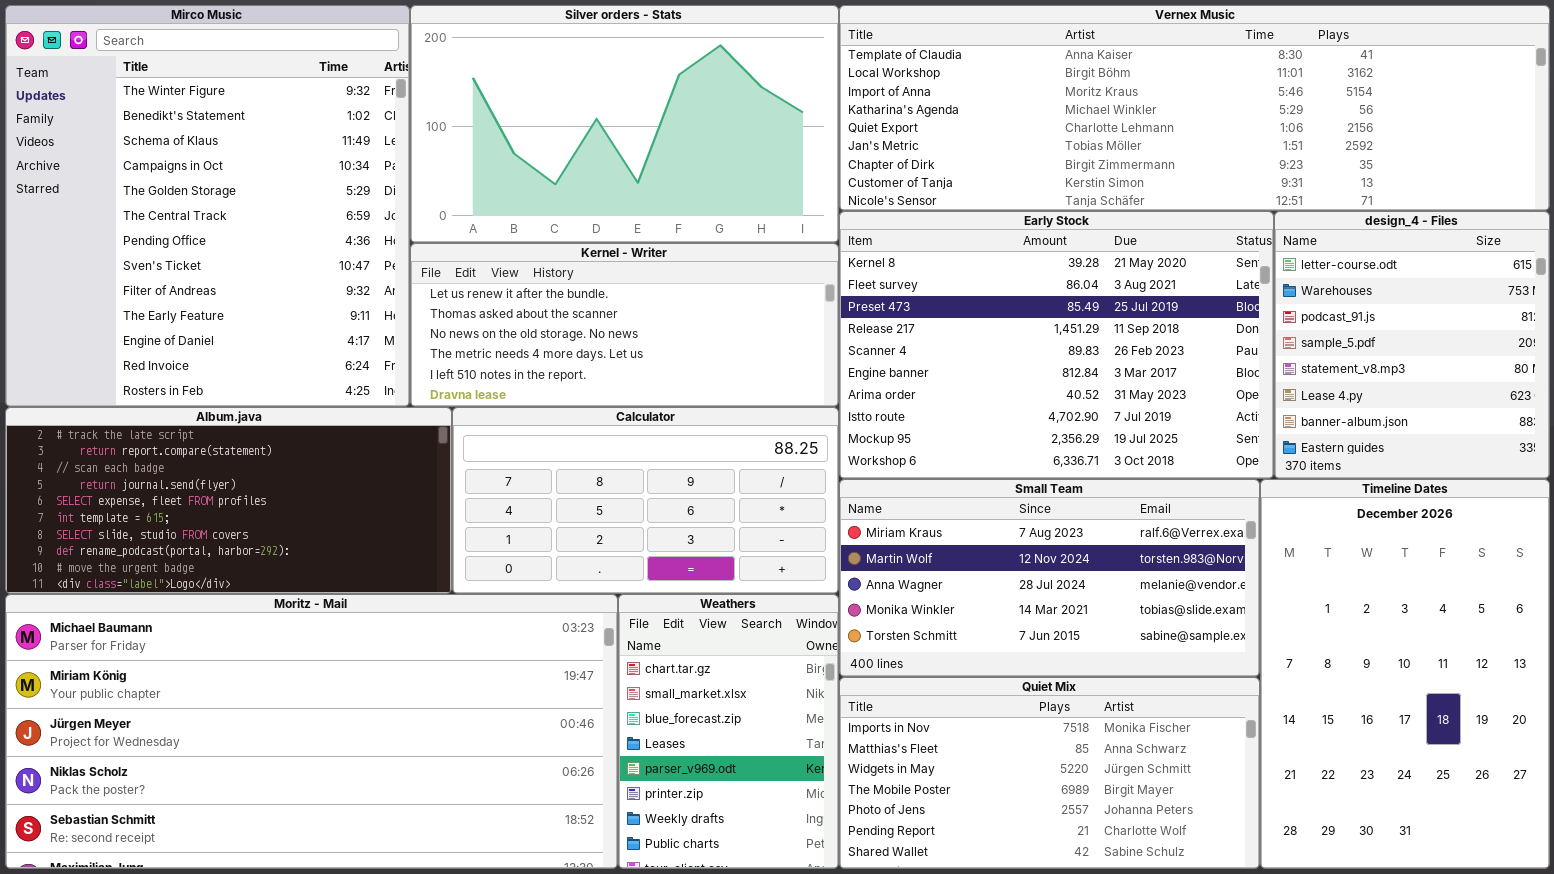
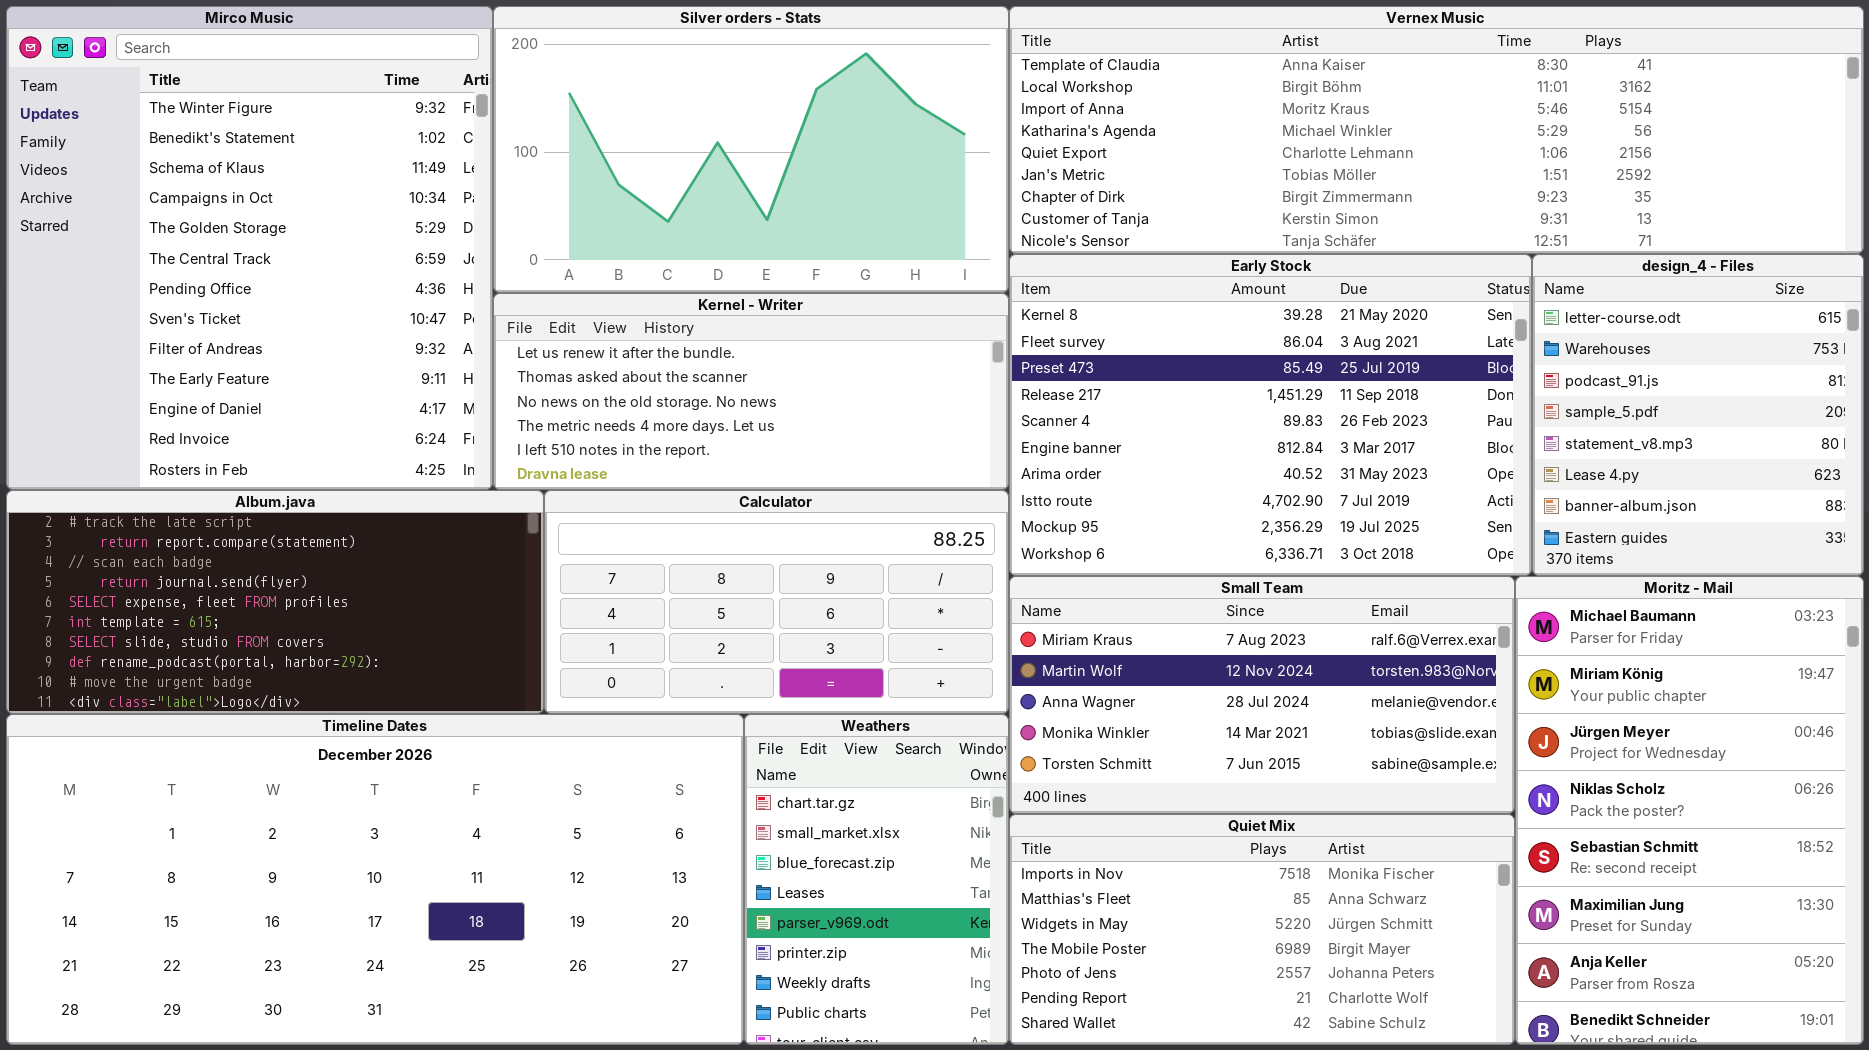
Timeline Dates: [1260,479,1550,869] -> [6,714,744,1045], moved, resized
Moritz - Mail: [5,594,618,869] -> [1515,576,1864,1045], moved, resized

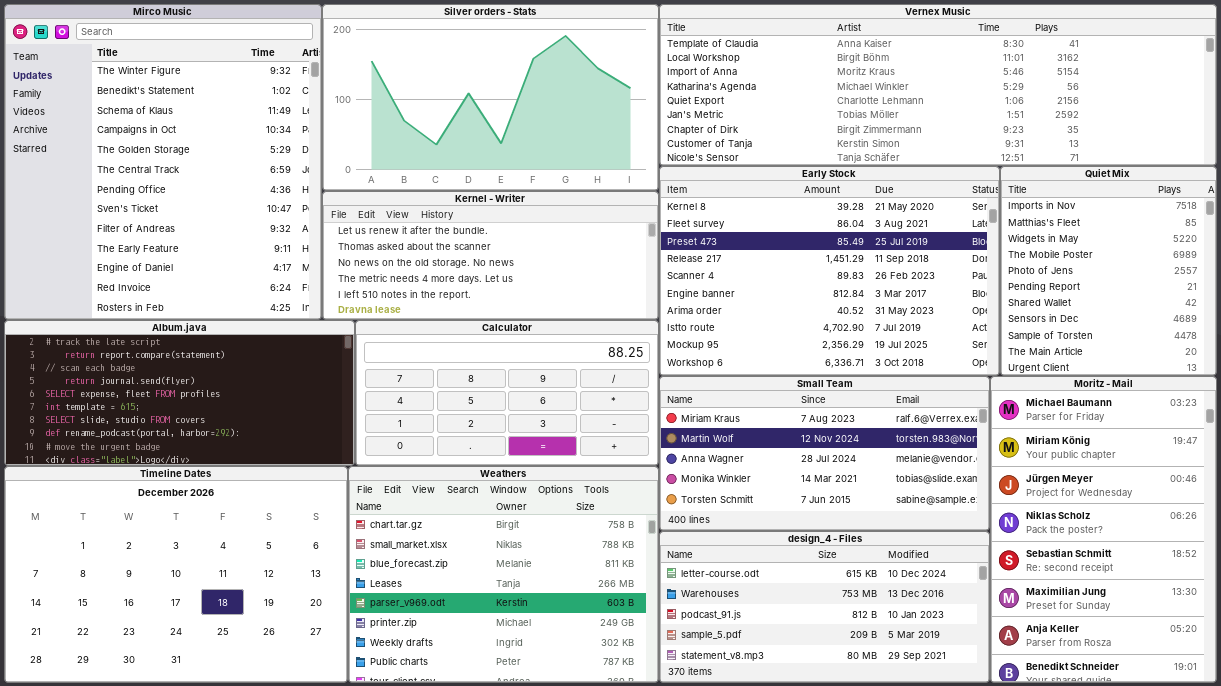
design_4 - Files: [1532,254,1864,576] -> [659,531,990,683], moved, resized
Timeline Dates: [6,714,744,1045] -> [4,466,348,683], resized
Weathers: [744,714,1009,1045] -> [348,466,659,683], resized
Quiet Mix: [1009,814,1515,1045] -> [1000,166,1217,376], moved, resized

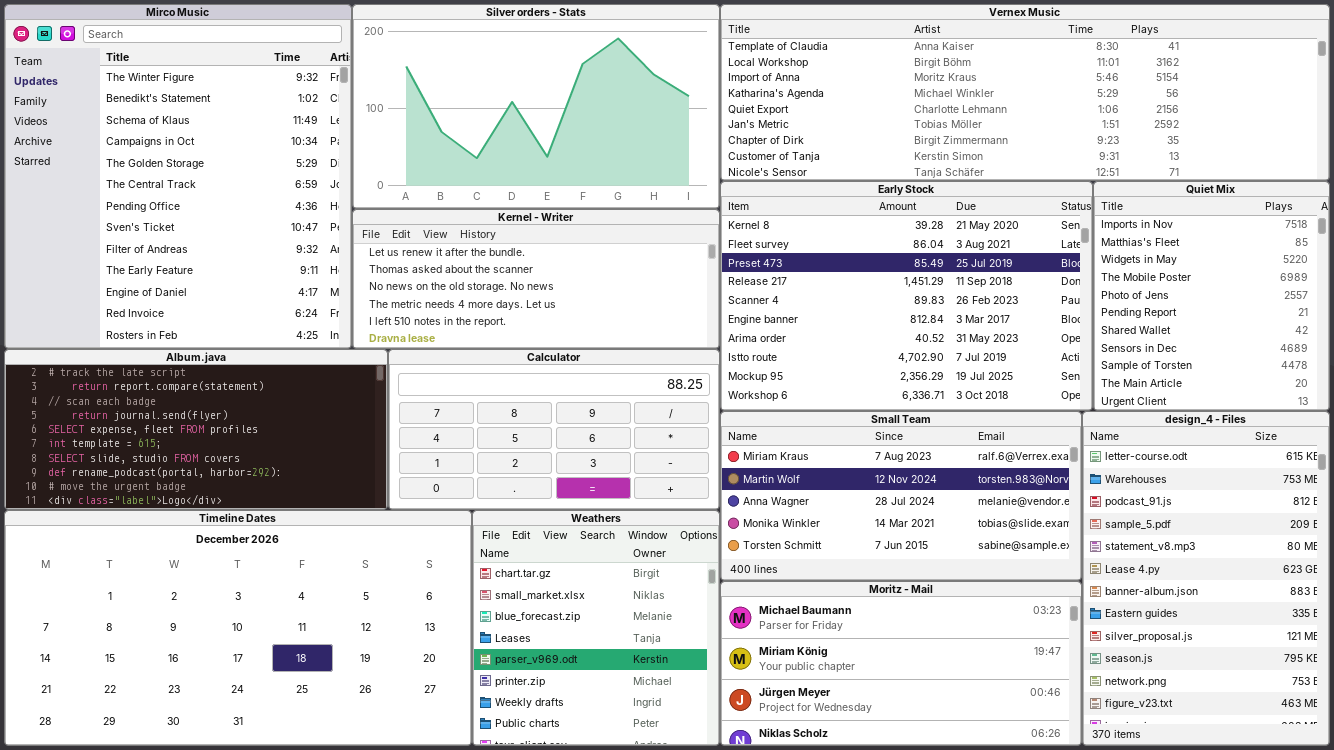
Moritz - Mail: [990,376,1217,683] -> [720,581,1082,746], moved, resized
Timeline Dates: [4,466,348,683] -> [4,510,472,746], resized
Weathers: [348,466,659,683] -> [472,510,720,746], resized
design_4 - Files: [659,531,990,683] -> [1082,411,1330,746], moved, resized

